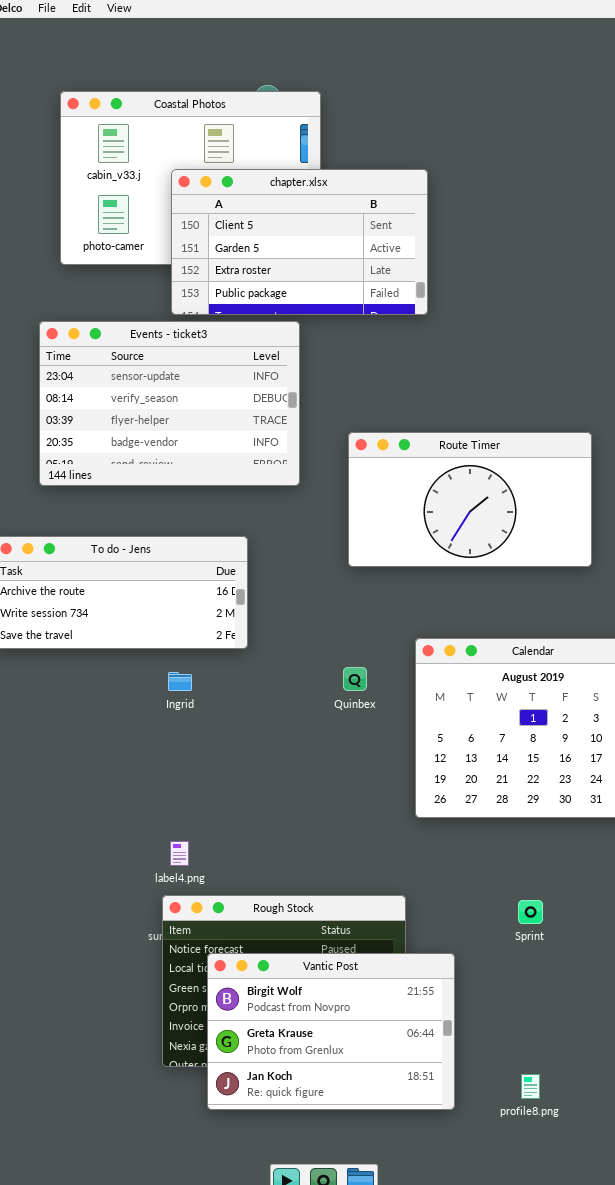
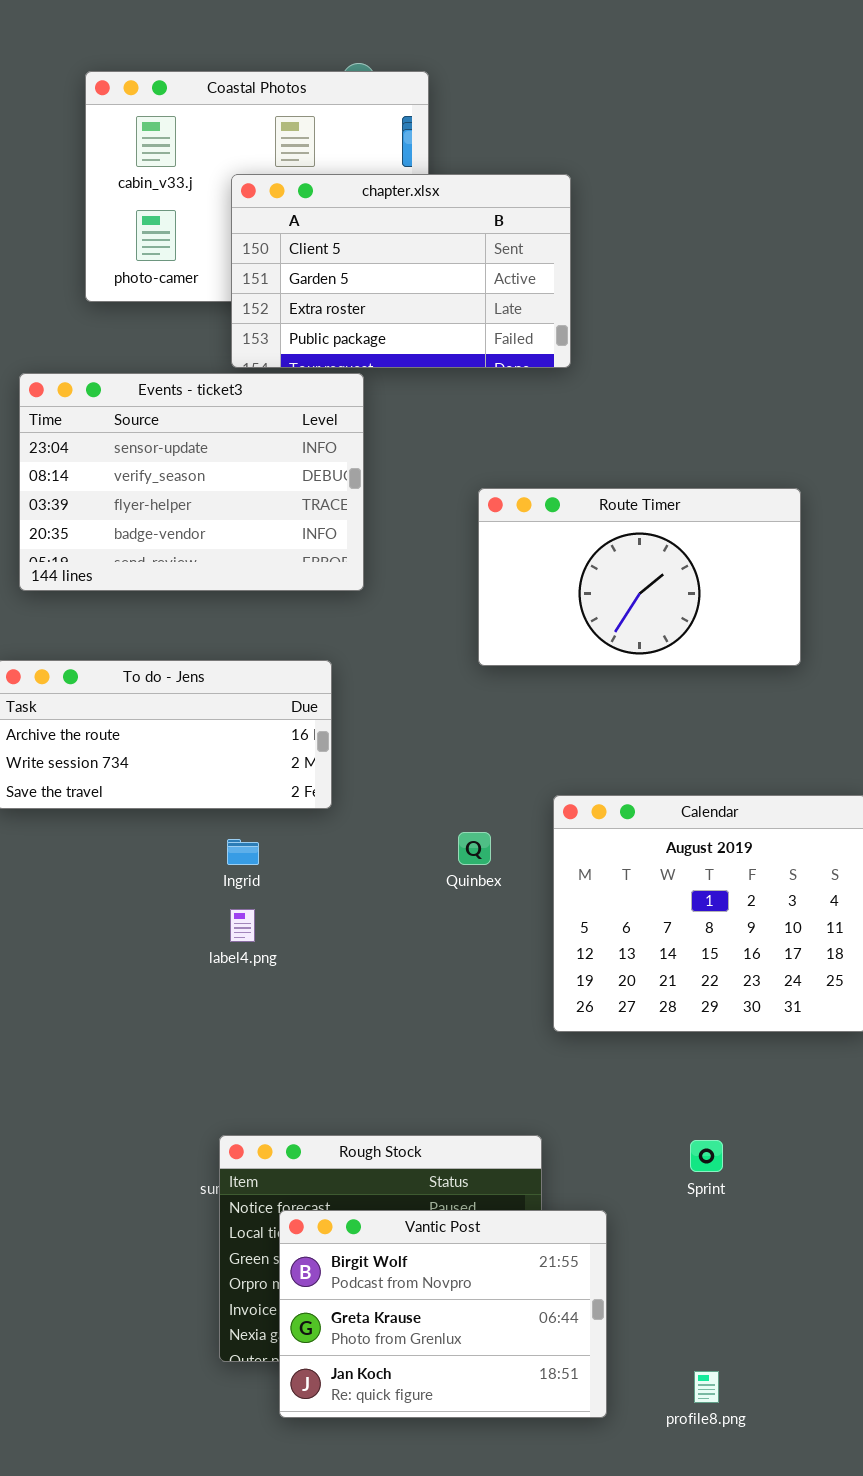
Events - ticket3: [39,321,300,486] -> [19,373,364,591], moved
Route Timer: [348,432,592,567] -> [478,488,801,666], moved
label4.png: [170,841,189,866] -> [230,909,255,942], moved

